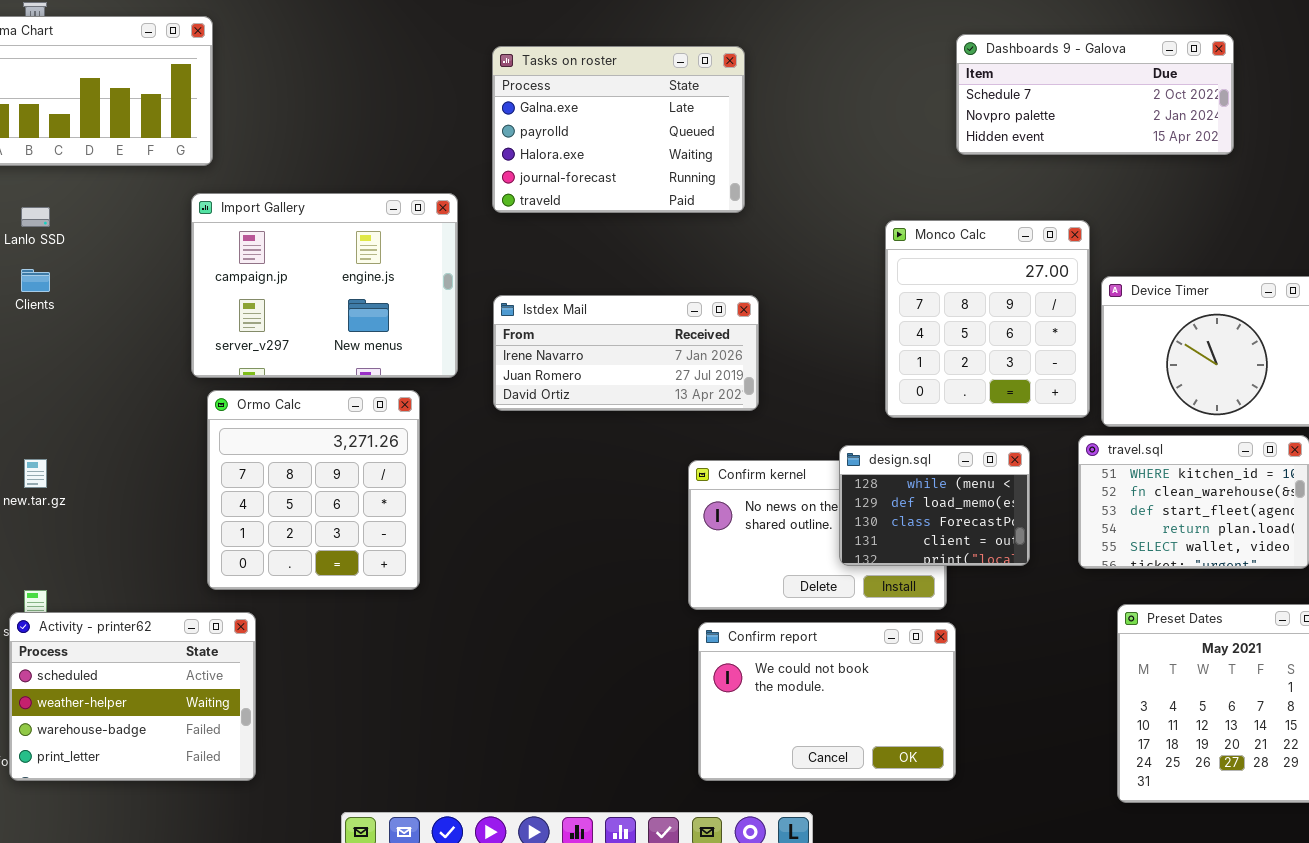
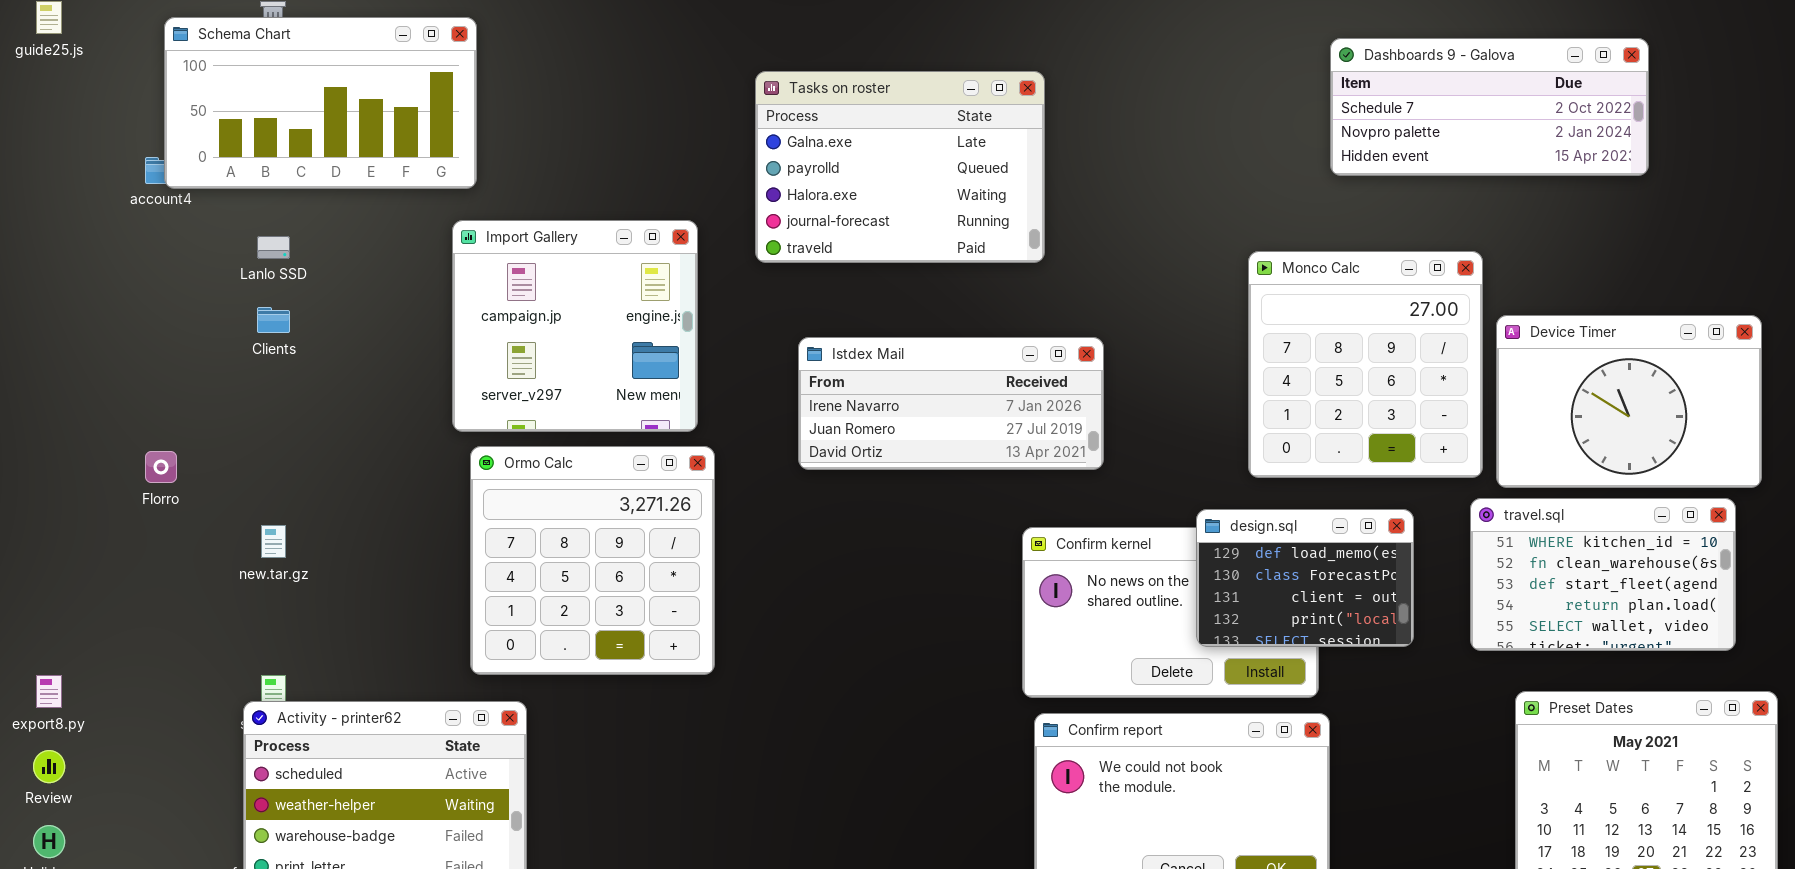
Tasks on roster: [492,46,745,213] -> [755,71,1045,263], moved
Import Gallery: [191,193,458,378] -> [452,220,698,432], resized
design.sql: [839,445,1030,566] -> [1196,509,1414,647], scrolled down 1 row

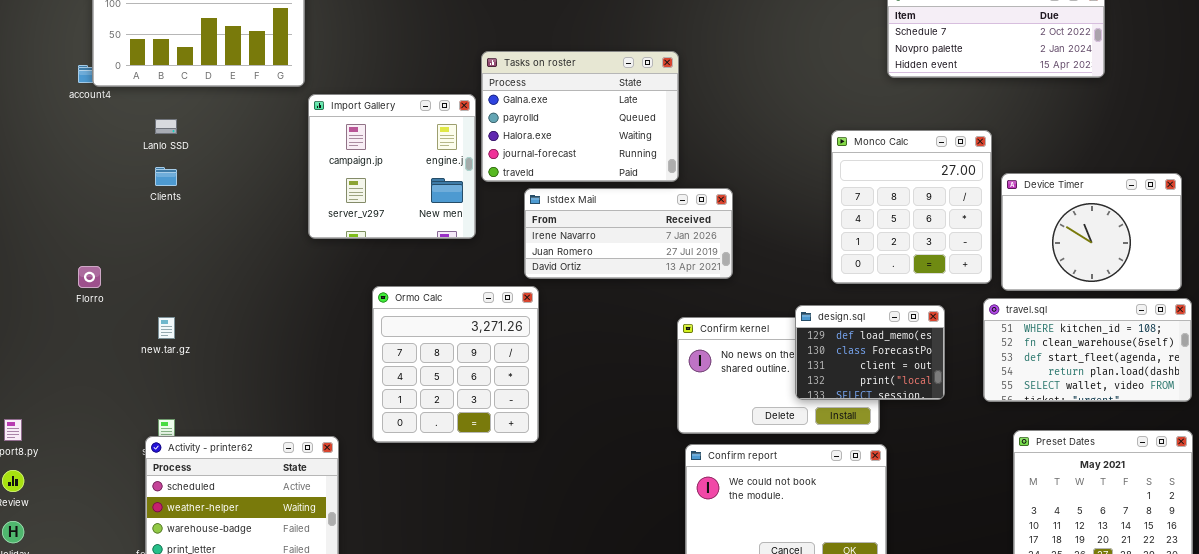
Tasks on roster: [755,71,1045,263] -> [481,51,679,182], moved
Import Gallery: [452,220,698,432] -> [308,94,476,239], moved
Ormo Calc: [470,446,715,675] -> [372,286,539,443], moved
travel.sql: [1470,498,1736,651] -> [983,298,1192,402], resized

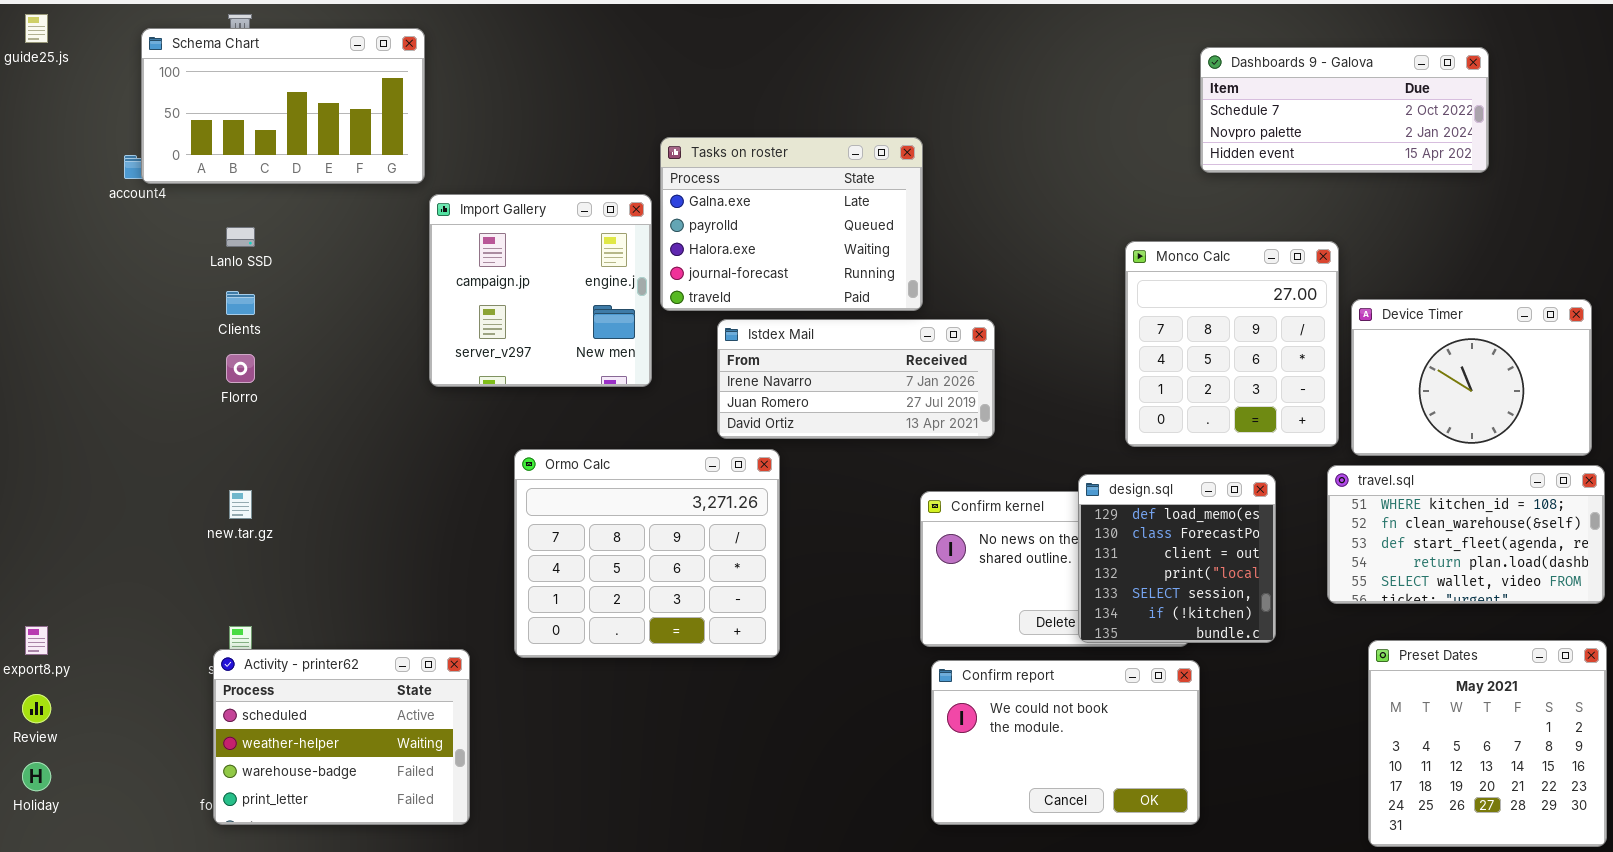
Florro: [78,266,101,288] -> [226,354,255,383], moved
Ormo Calc: [372,286,539,443] -> [514,449,780,658], resized
design.sql: [795,305,945,400] -> [1078,474,1276,643], resized

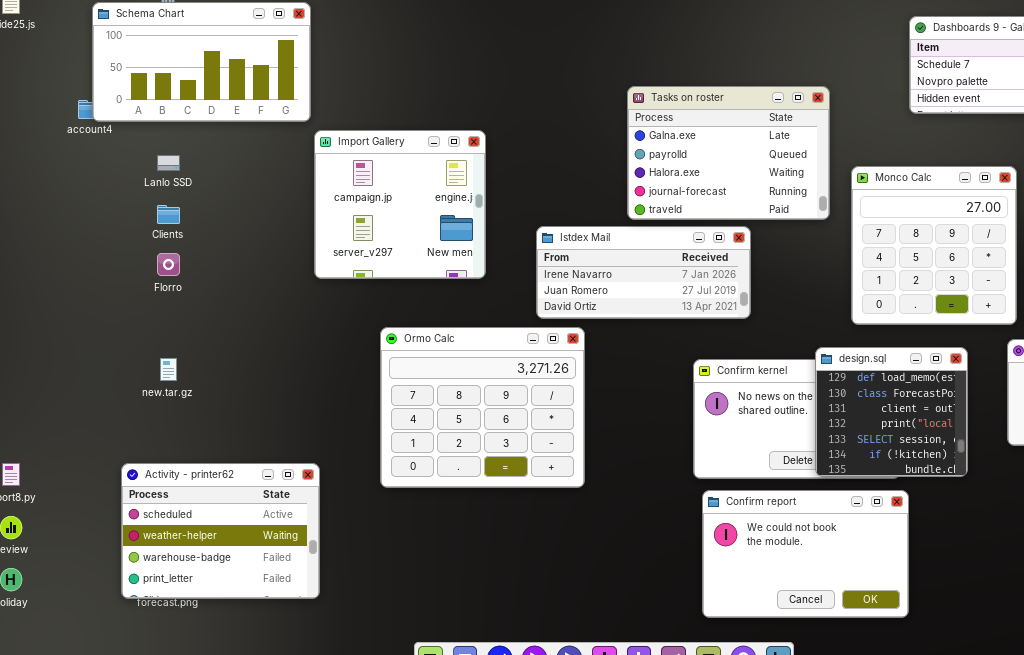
Tasks on roster: [660,137,923,311] -> [627,86,830,220], moved
Activity - printer62: [213,649,470,825] -> [121,463,320,599], moved

